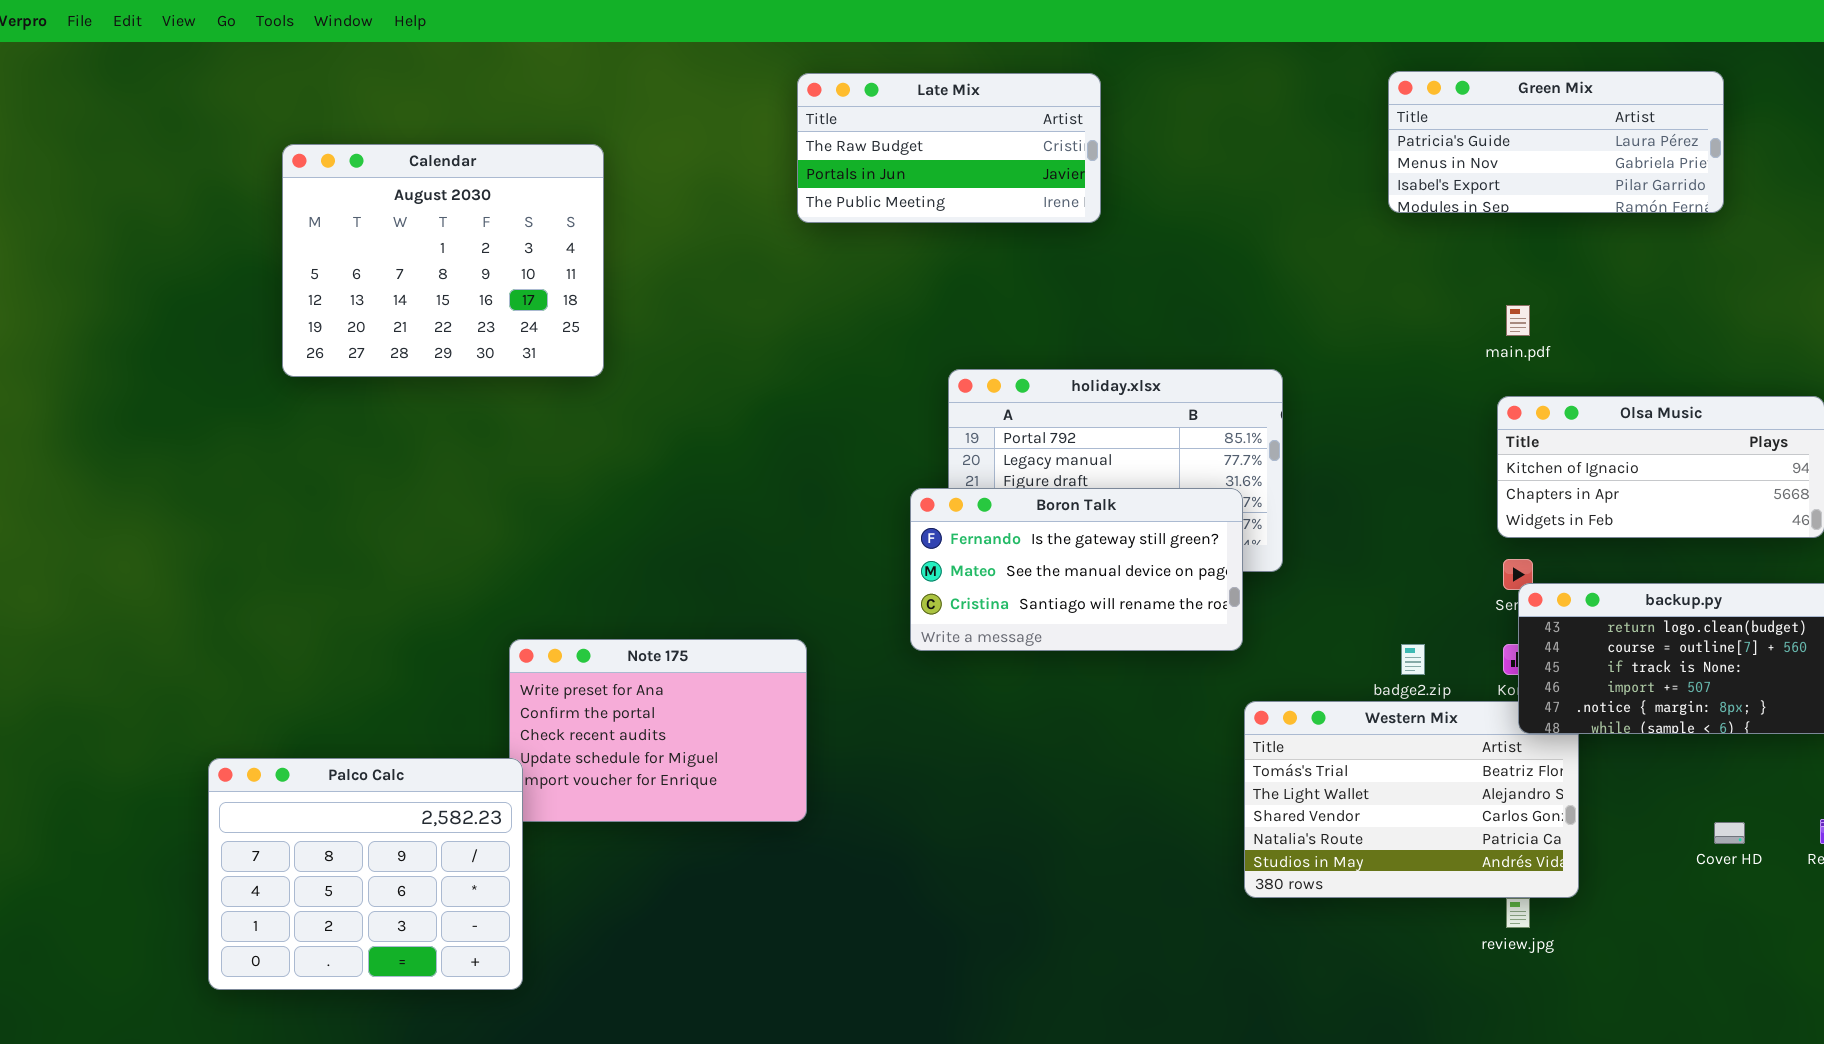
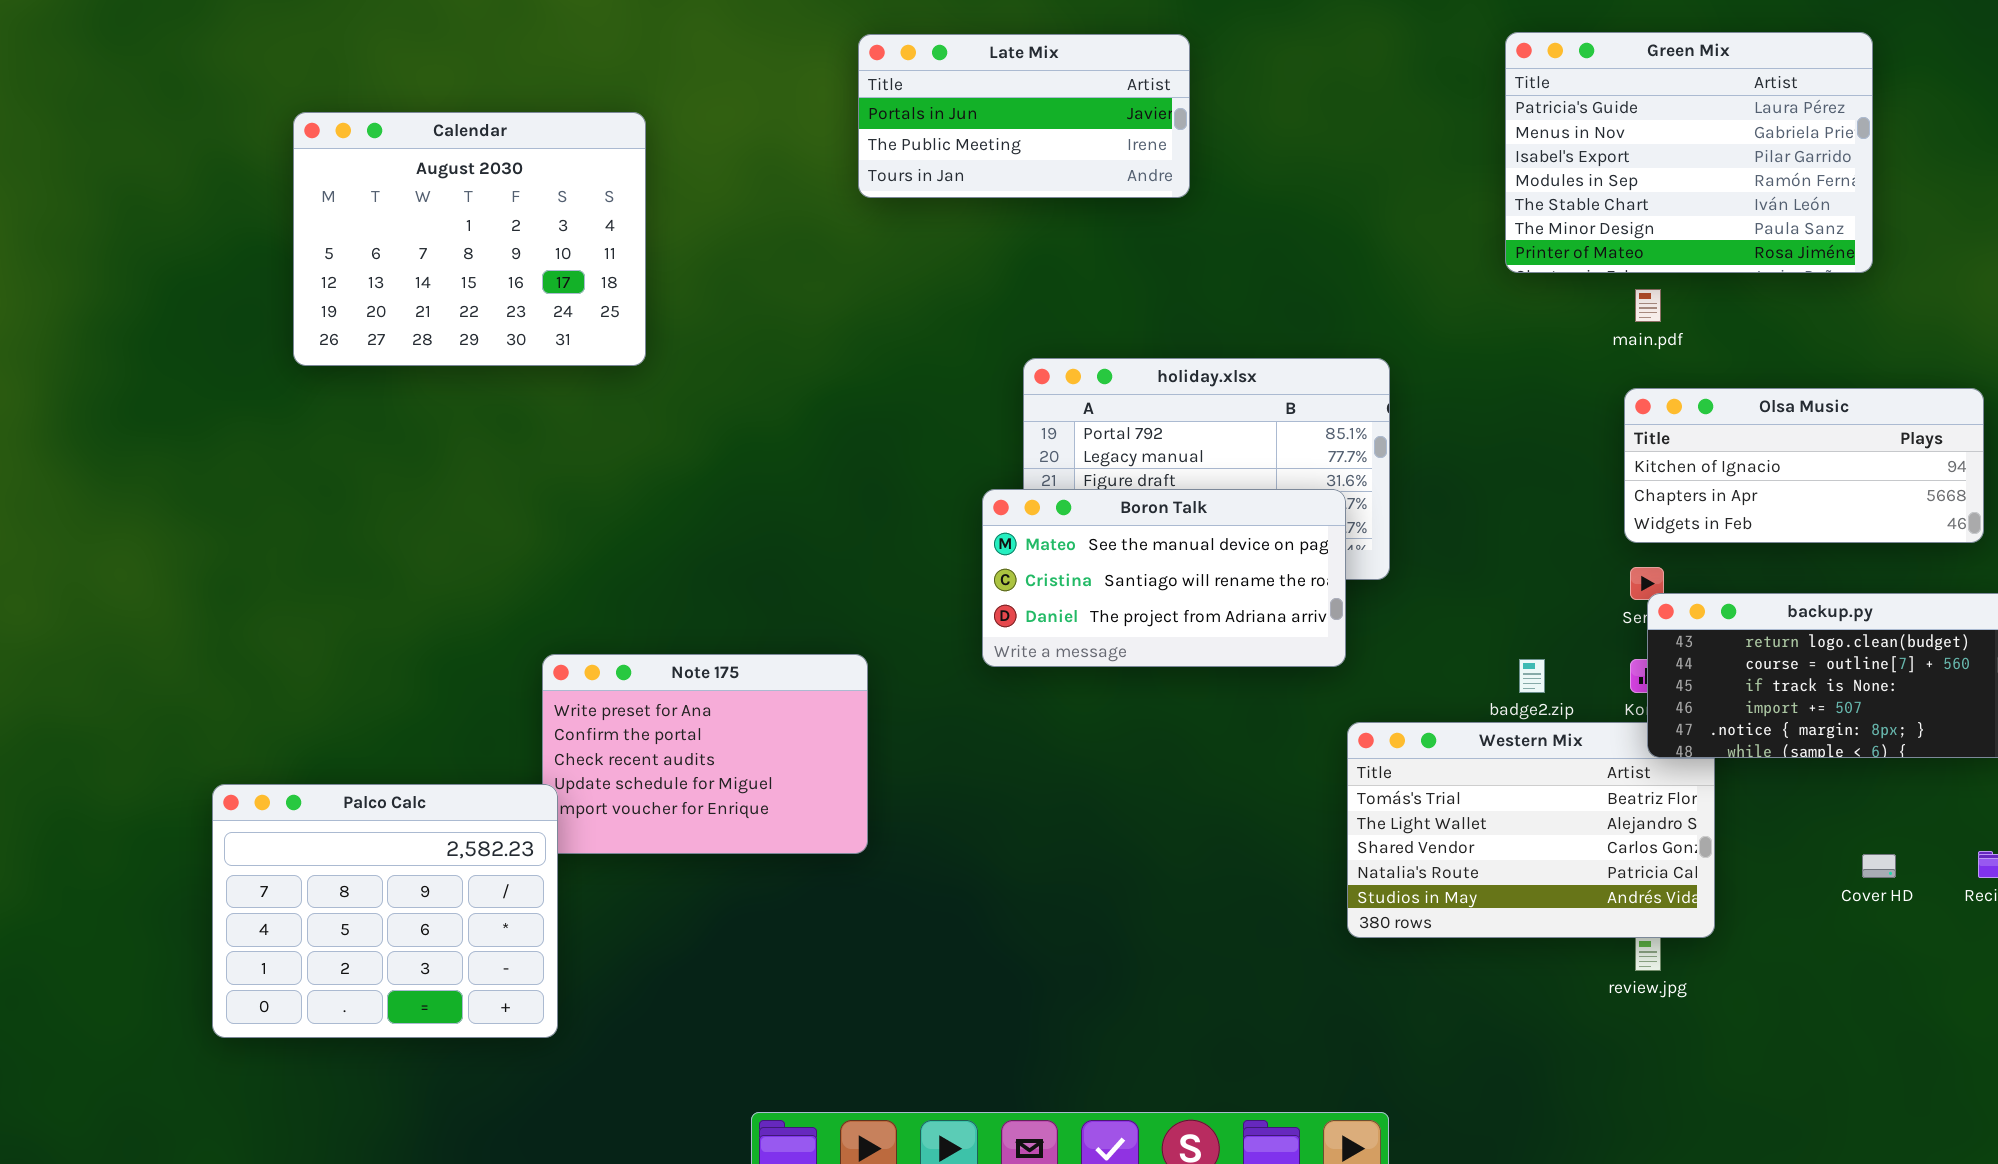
Green Mix: [1388,71,1724,213] -> [1505,32,1873,273], resized
Late Mix: [797,73,1101,223] -> [858,34,1190,198], scrolled down 1 row
Boron Talk: [910,488,1243,651] -> [982,489,1346,667], scrolled down 1 row

